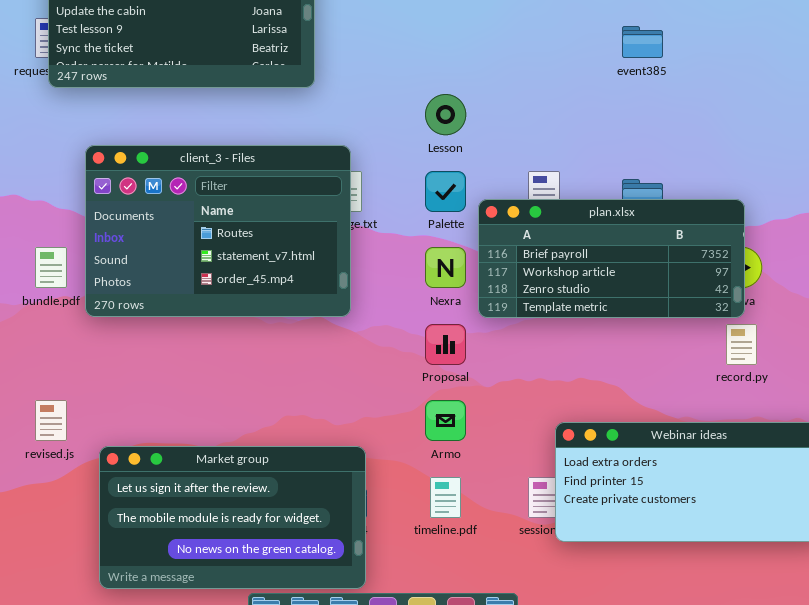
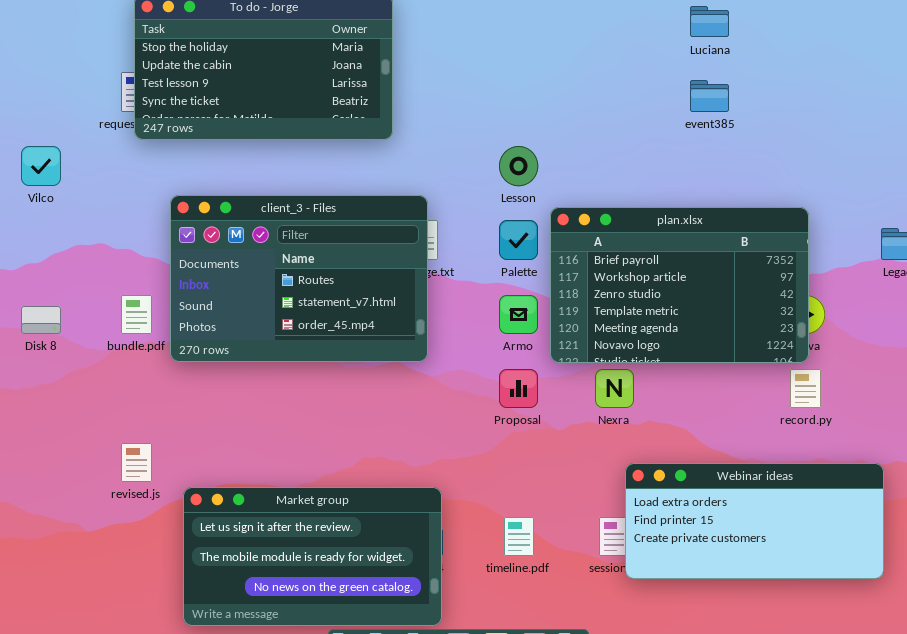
plan.xlsx: [478,199,745,318] -> [550,207,809,363], resized
Nexra: [425,247,466,288] -> [595,369,634,408], moved
Armo: [425,400,466,441] -> [499,295,538,334], moved

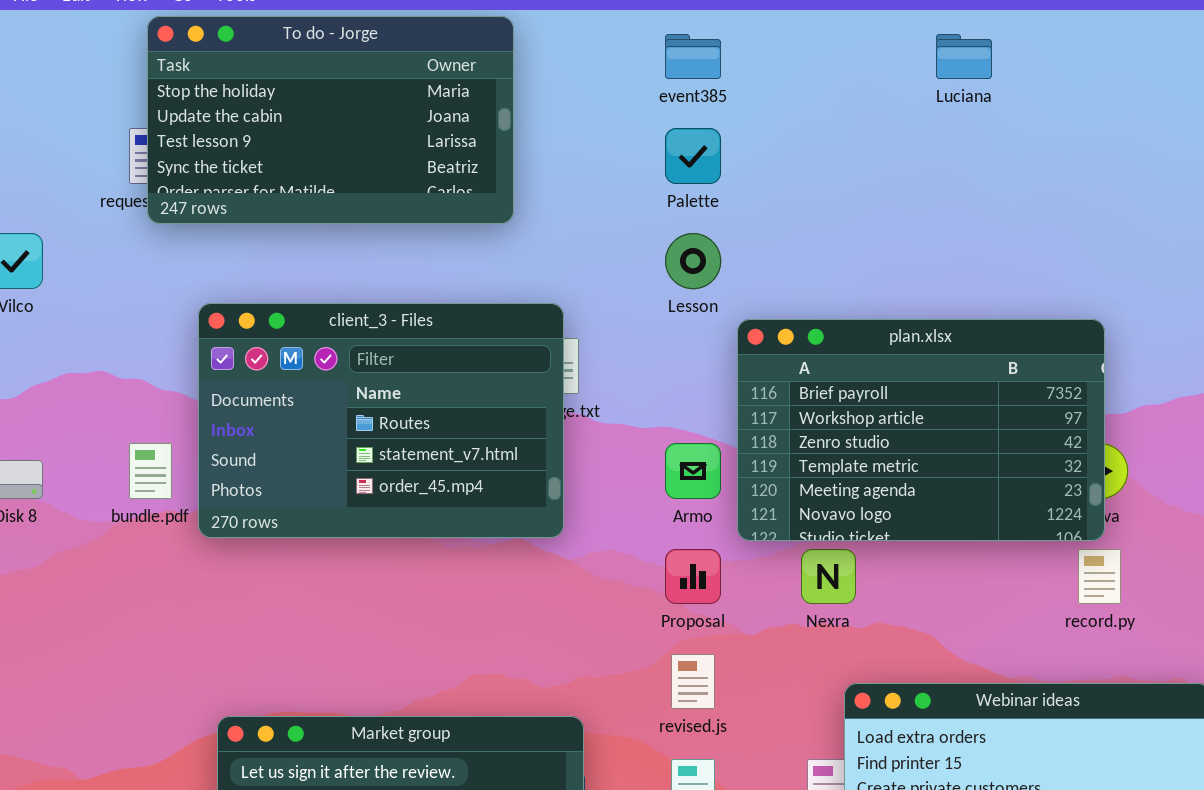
event385: [690,80,729,112] -> [665,34,721,79], moved
Palette: [499,220,538,260] -> [665,128,721,184], moved
revised.js: [121,443,152,482] -> [671,654,715,709], moved

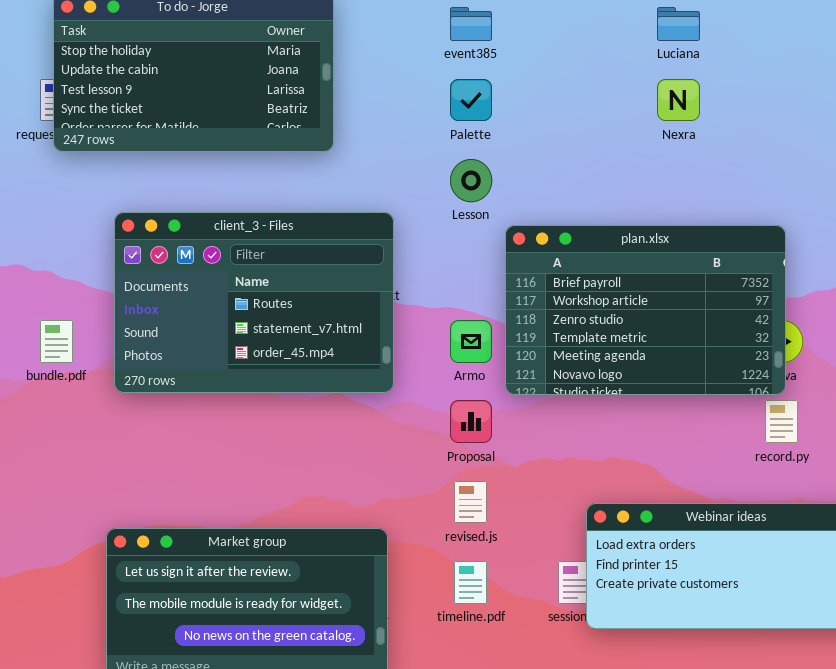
client_3 - Files: [198,303,564,538] -> [114,212,394,393], moved
Nexra: [801,549,856,604] -> [657,79,700,121], moved

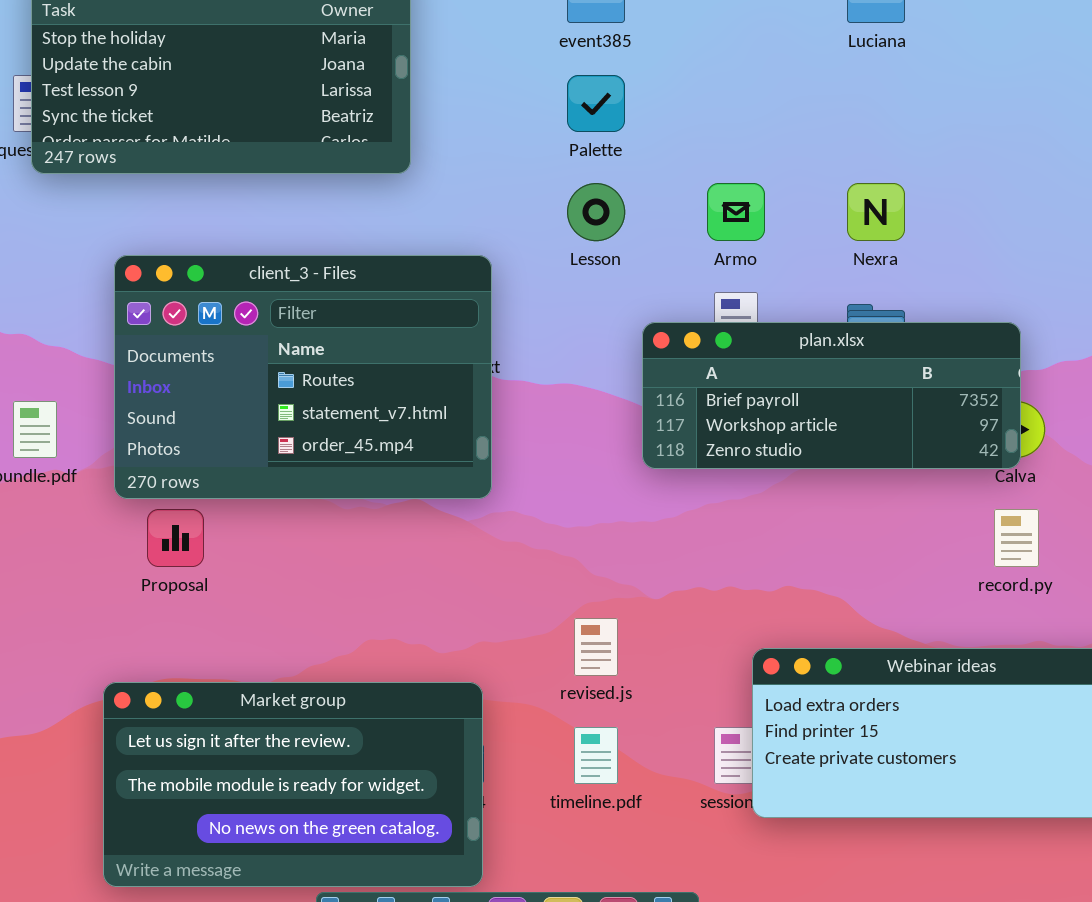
Nexra: [657,79,700,121] -> [847,183,905,241], moved
plan.xlsx: [505,225,786,395] -> [642,322,1021,469], moved, resized
Armo: [450,320,492,363] -> [707,183,765,241], moved
Proposal: [450,400,492,443] -> [147,509,204,567], moved

